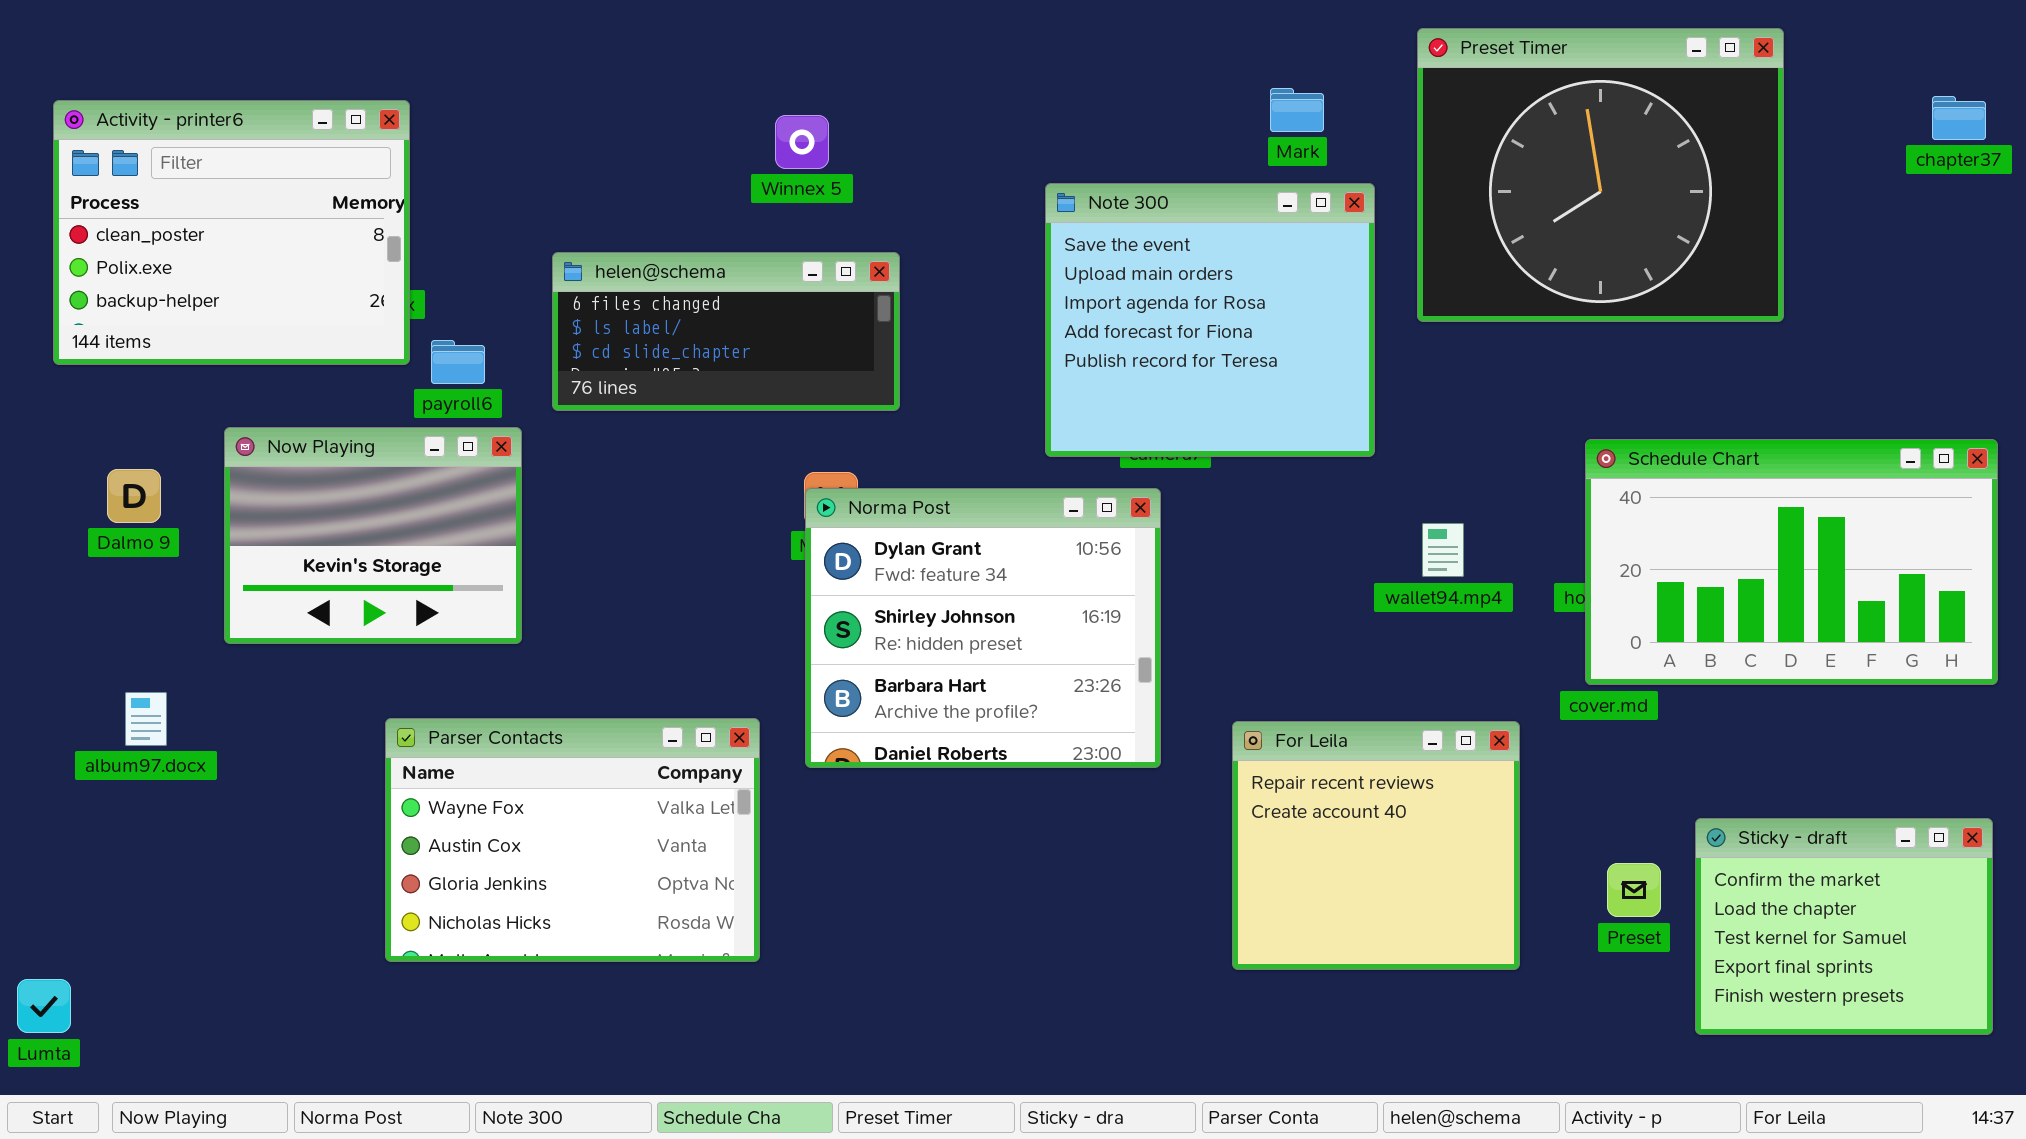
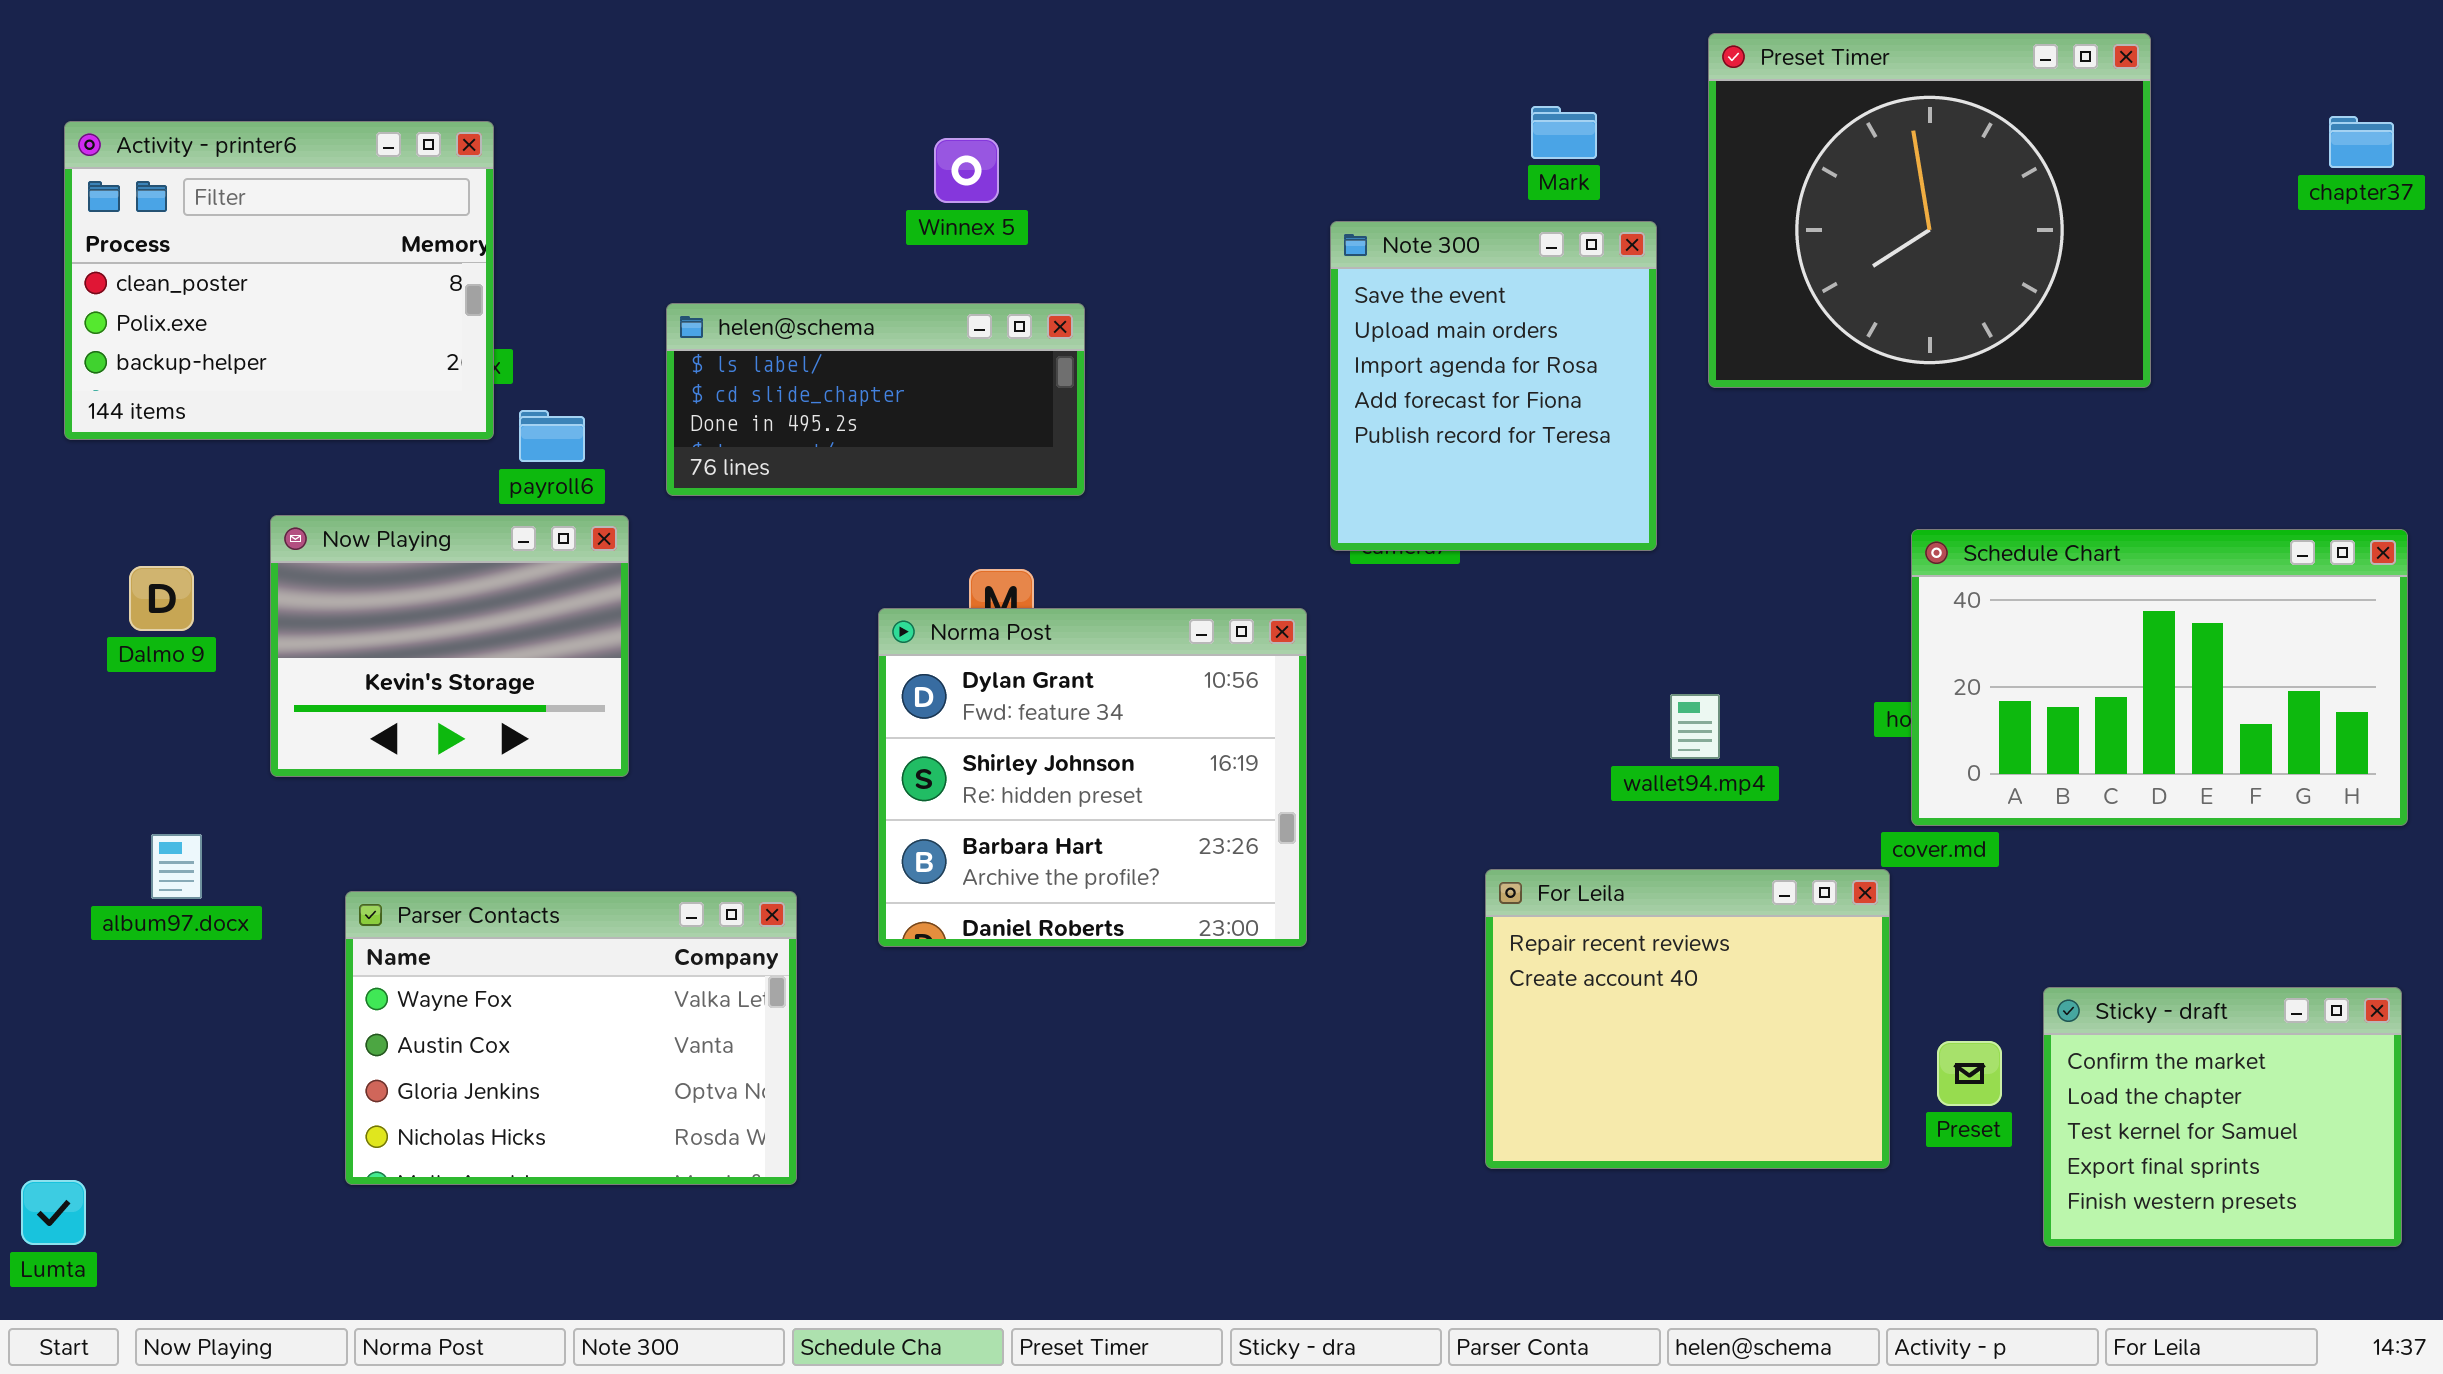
Note 300: [1045,183,1375,457] -> [1330,221,1657,551], resized
helen@schema: [552,252,900,411] -> [666,303,1085,496], scrolled down 1 row
Norma Post: [805,488,1161,768] -> [878,608,1307,947], moved
wallet94.mp4: [1422,523,1464,577] -> [1670,694,1720,759], moved
Parser Contacts: [385,718,760,962] -> [345,891,797,1185], moved
For Leila: [1232,721,1520,970] -> [1485,869,1890,1169], resized

